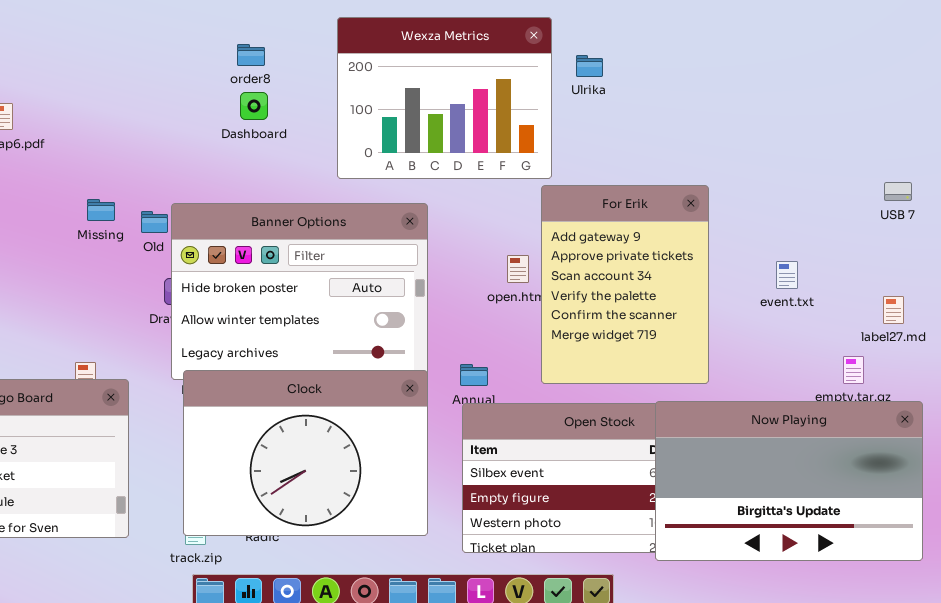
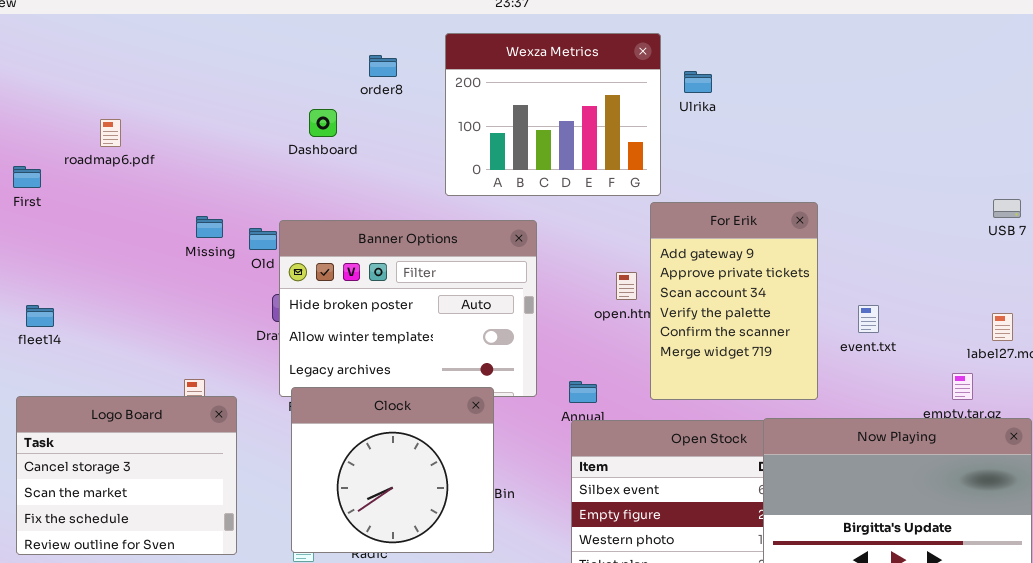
order8: [237,44,265,66] -> [369,55,397,77], moved
Dashboard: [240,92,268,120] -> [309,109,337,137], moved
event.txt: [776,261,798,289] -> [858,305,879,333], moved
Clock: [183,370,428,536] -> [291,387,494,553], resized

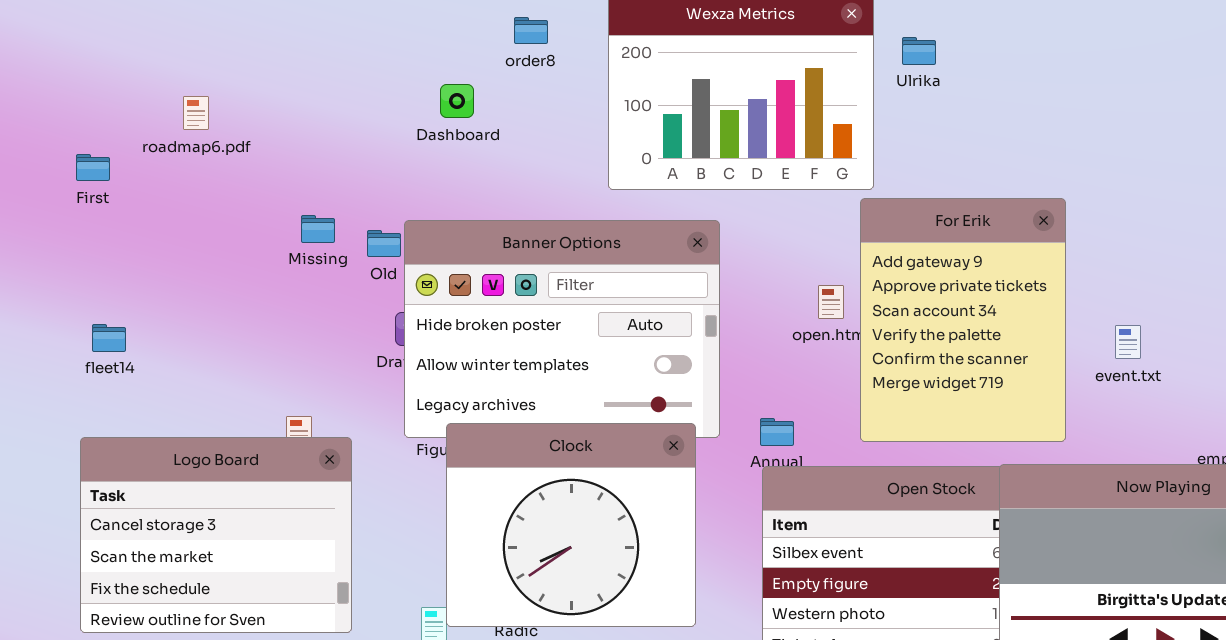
Clock: [291,387,494,553] -> [446,423,696,627], moved

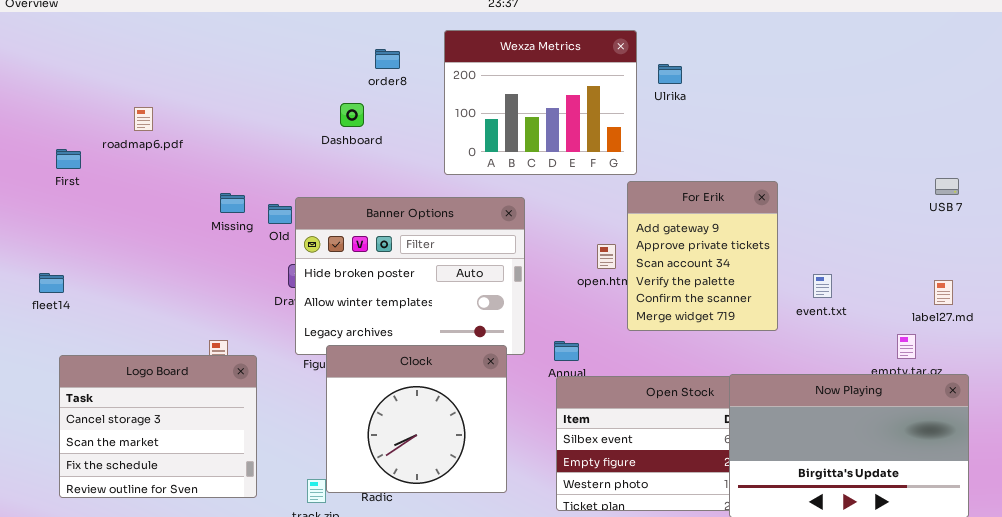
Dashboard: [440,84,474,118] -> [340,103,364,127], moved
For Erik: [860,198,1066,442] -> [627,181,778,331], resized
fleet14: [92,324,126,352] -> [39,273,64,293], moved

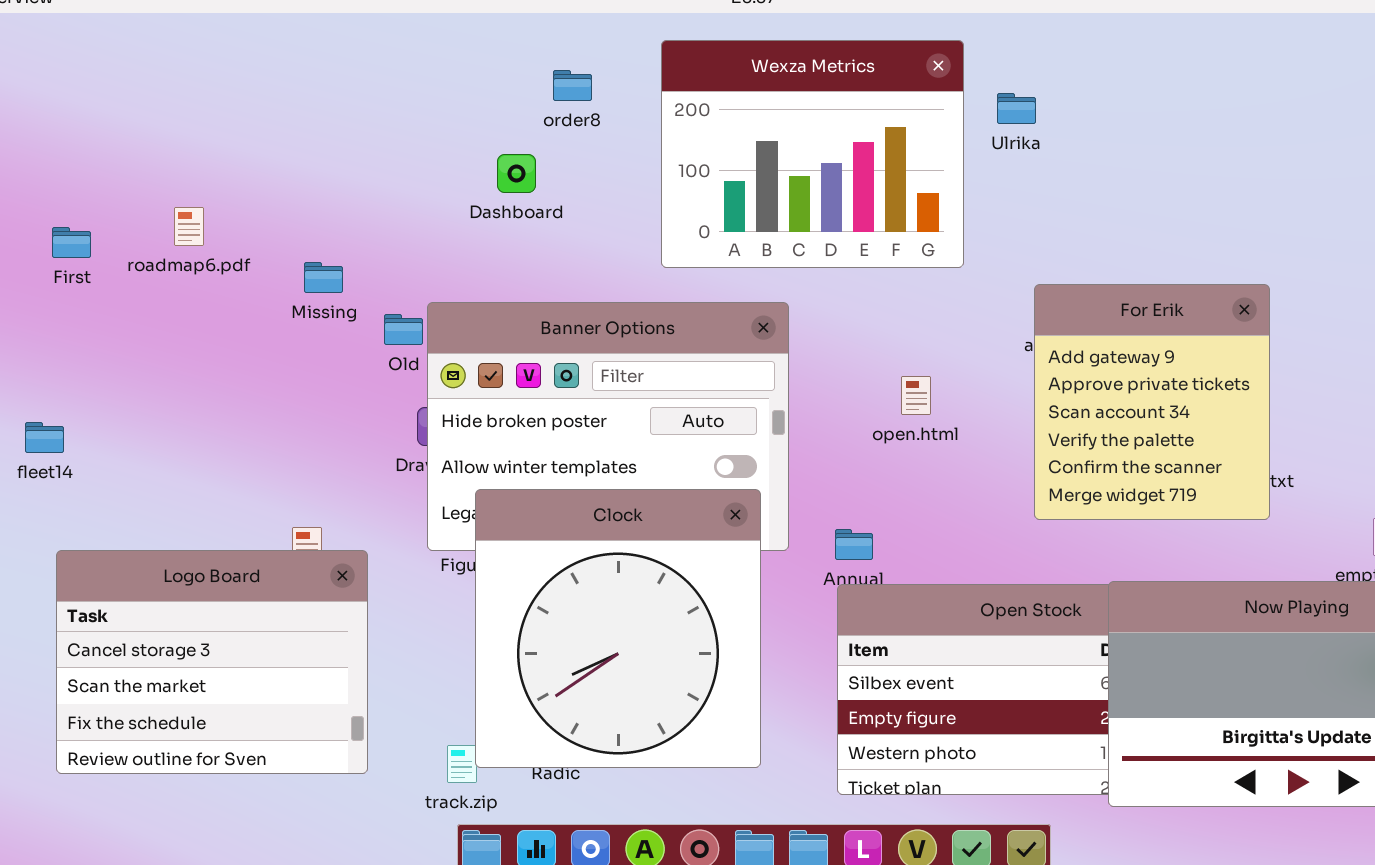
roadmap6.pdf: [134,107,153,131] -> [174,207,204,246], moved
For Erik: [627,181,778,331] -> [1034,284,1270,520], moved
Missing: [220,193,245,213] -> [304,262,343,293], moved
Clock: [326,345,507,493] -> [475,489,761,768], resized

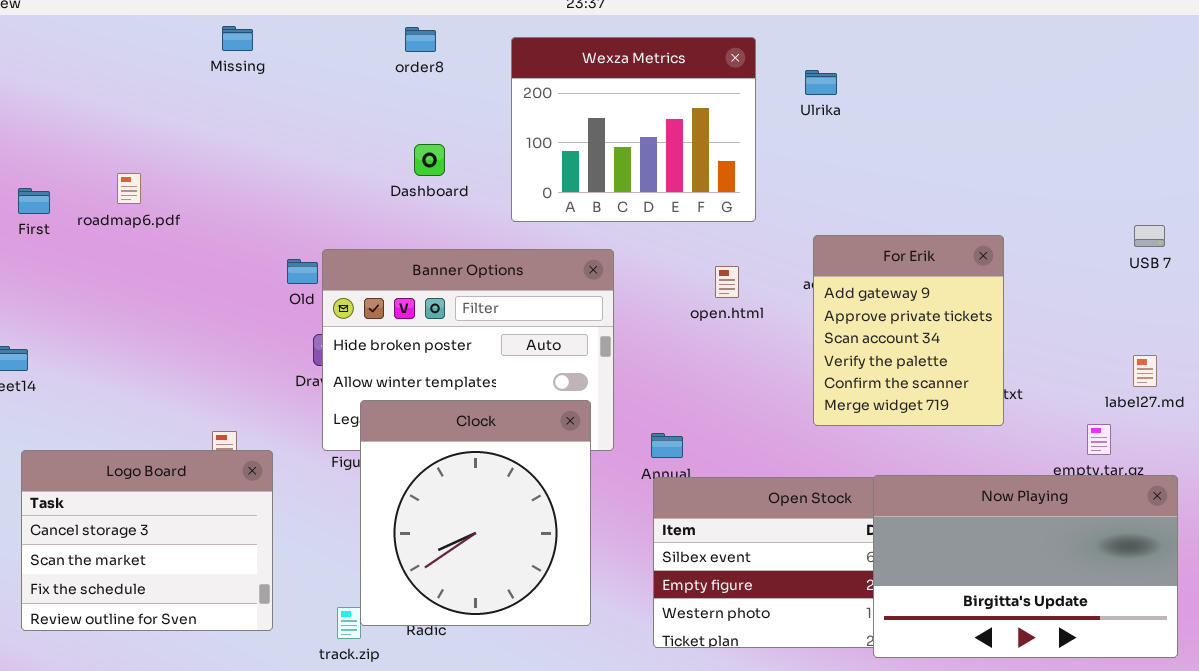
order8: [553,70,592,101] -> [405,27,436,52], moved
Ulrika: [997,93,1036,124] -> [805,70,837,95], moved
Dashboard: [497,154,536,193] -> [414,144,445,176], moved
Missing: [304,262,343,293] -> [222,26,253,51], moved
open.html: [901,376,931,415] -> [715,266,739,298], moved

